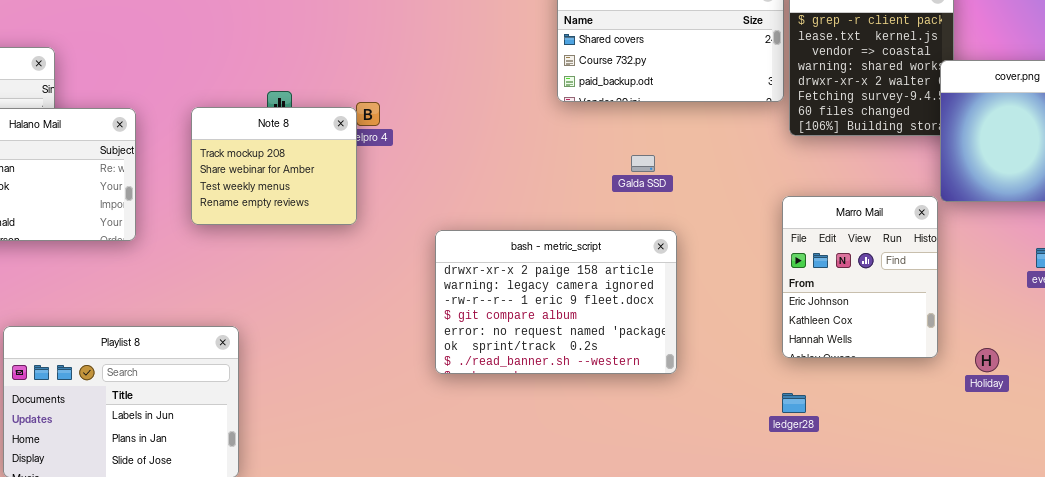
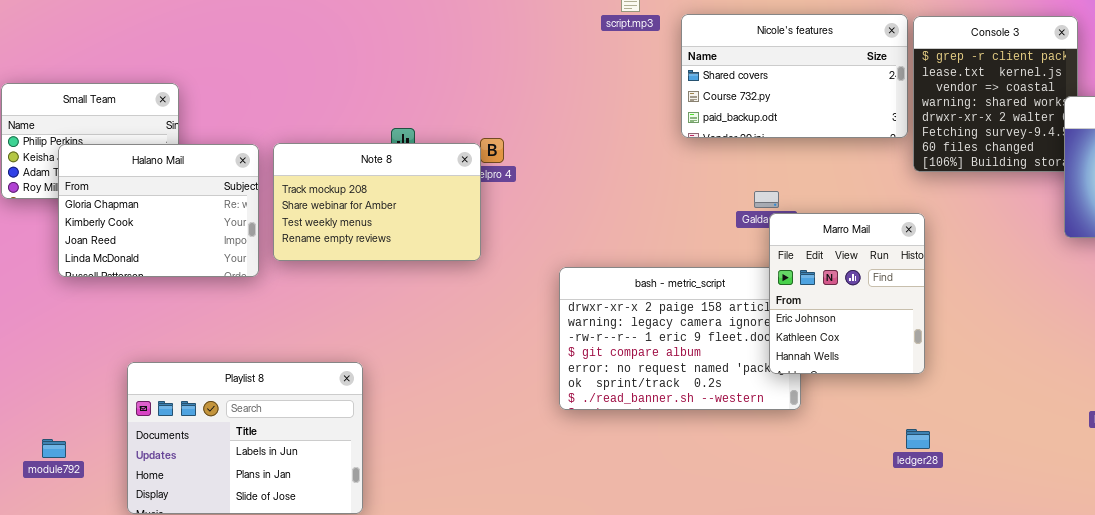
Note 8: [191,107,357,225] -> [273,143,481,261], resized
Marro Mail: [782,196,938,358] -> [769,213,925,374], moved

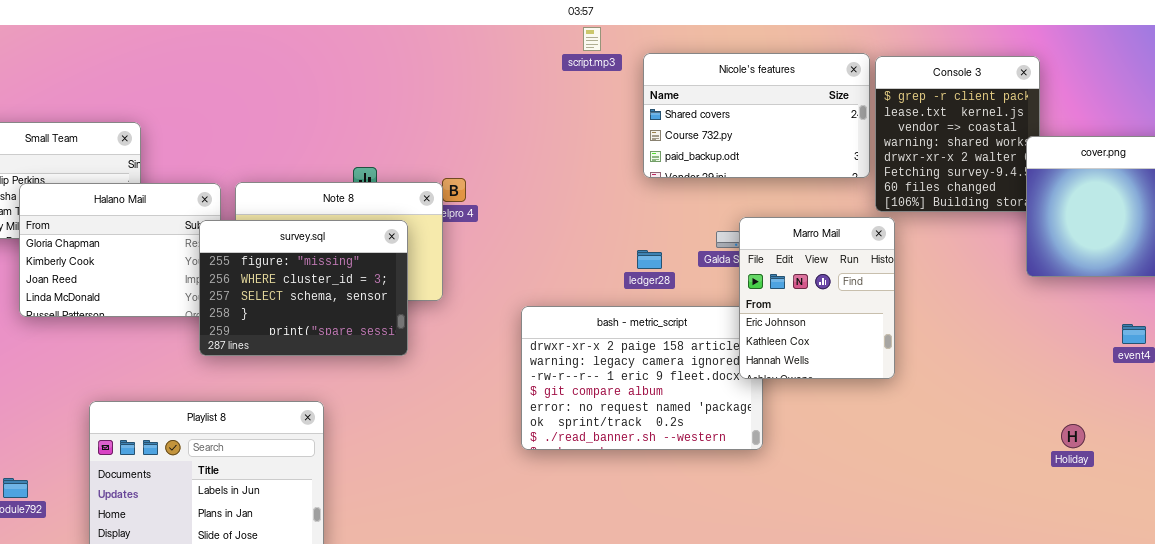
survey.sql: none -> [199,220,408,356], opened
Marro Mail: [769,213,925,374] -> [739,217,895,379], moved
ledger28: [906,429,930,449] -> [637,250,662,269], moved

